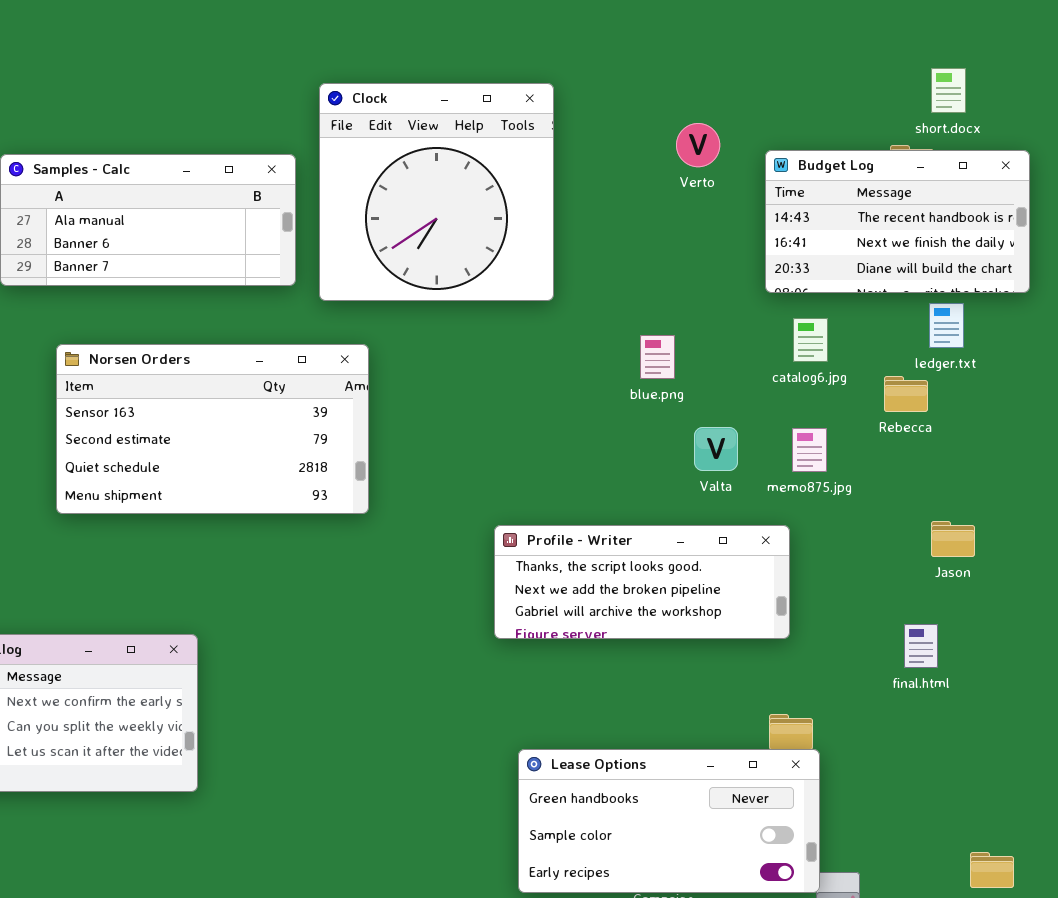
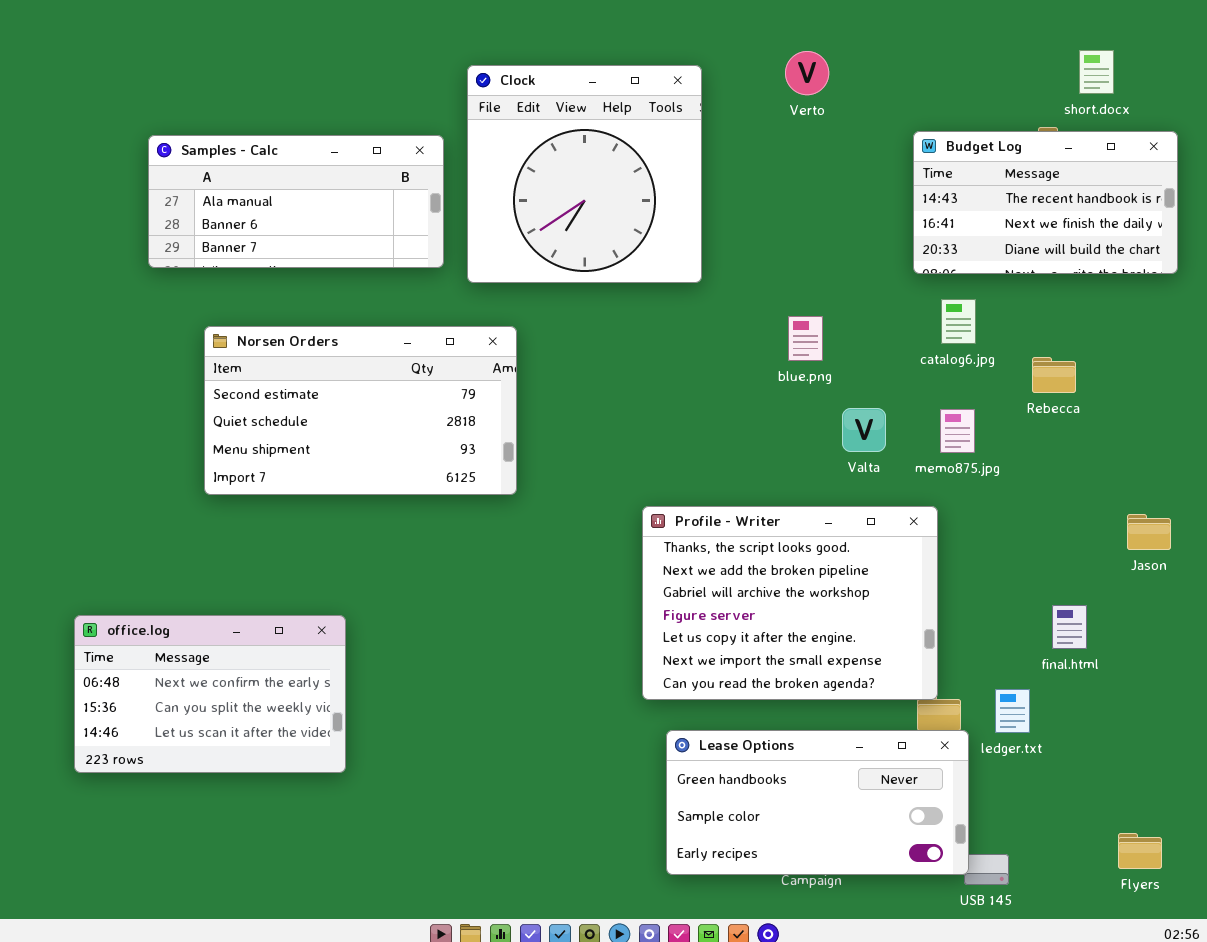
Verto: [676,123,720,167] -> [785,51,829,95], moved
ledger.txt: [929,303,964,348] -> [995,689,1030,733], moved
Norsen Orders: [56,344,369,514] -> [204,326,517,495], scrolled down 1 row
Jason: [931,521,975,557] -> [1127,514,1171,550], moved
Profile - Writer: [494,525,790,639] -> [642,506,938,700], resized

